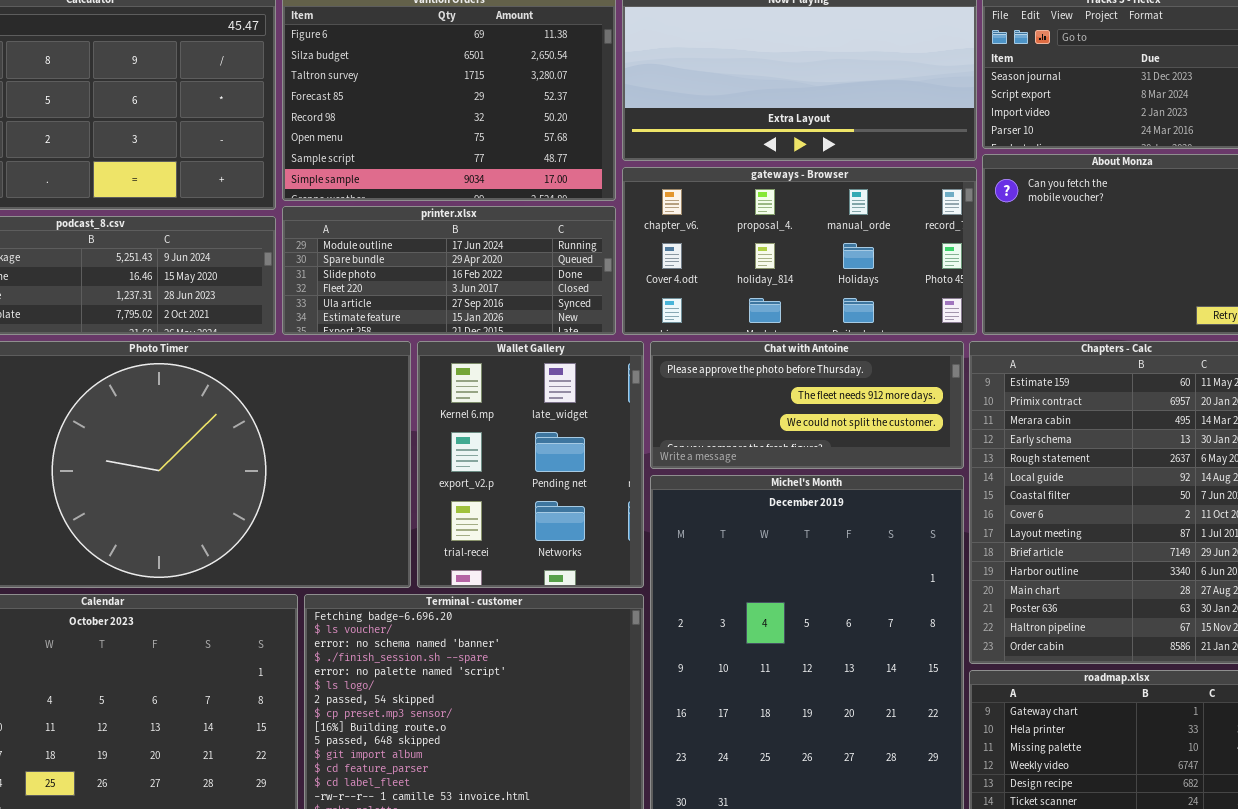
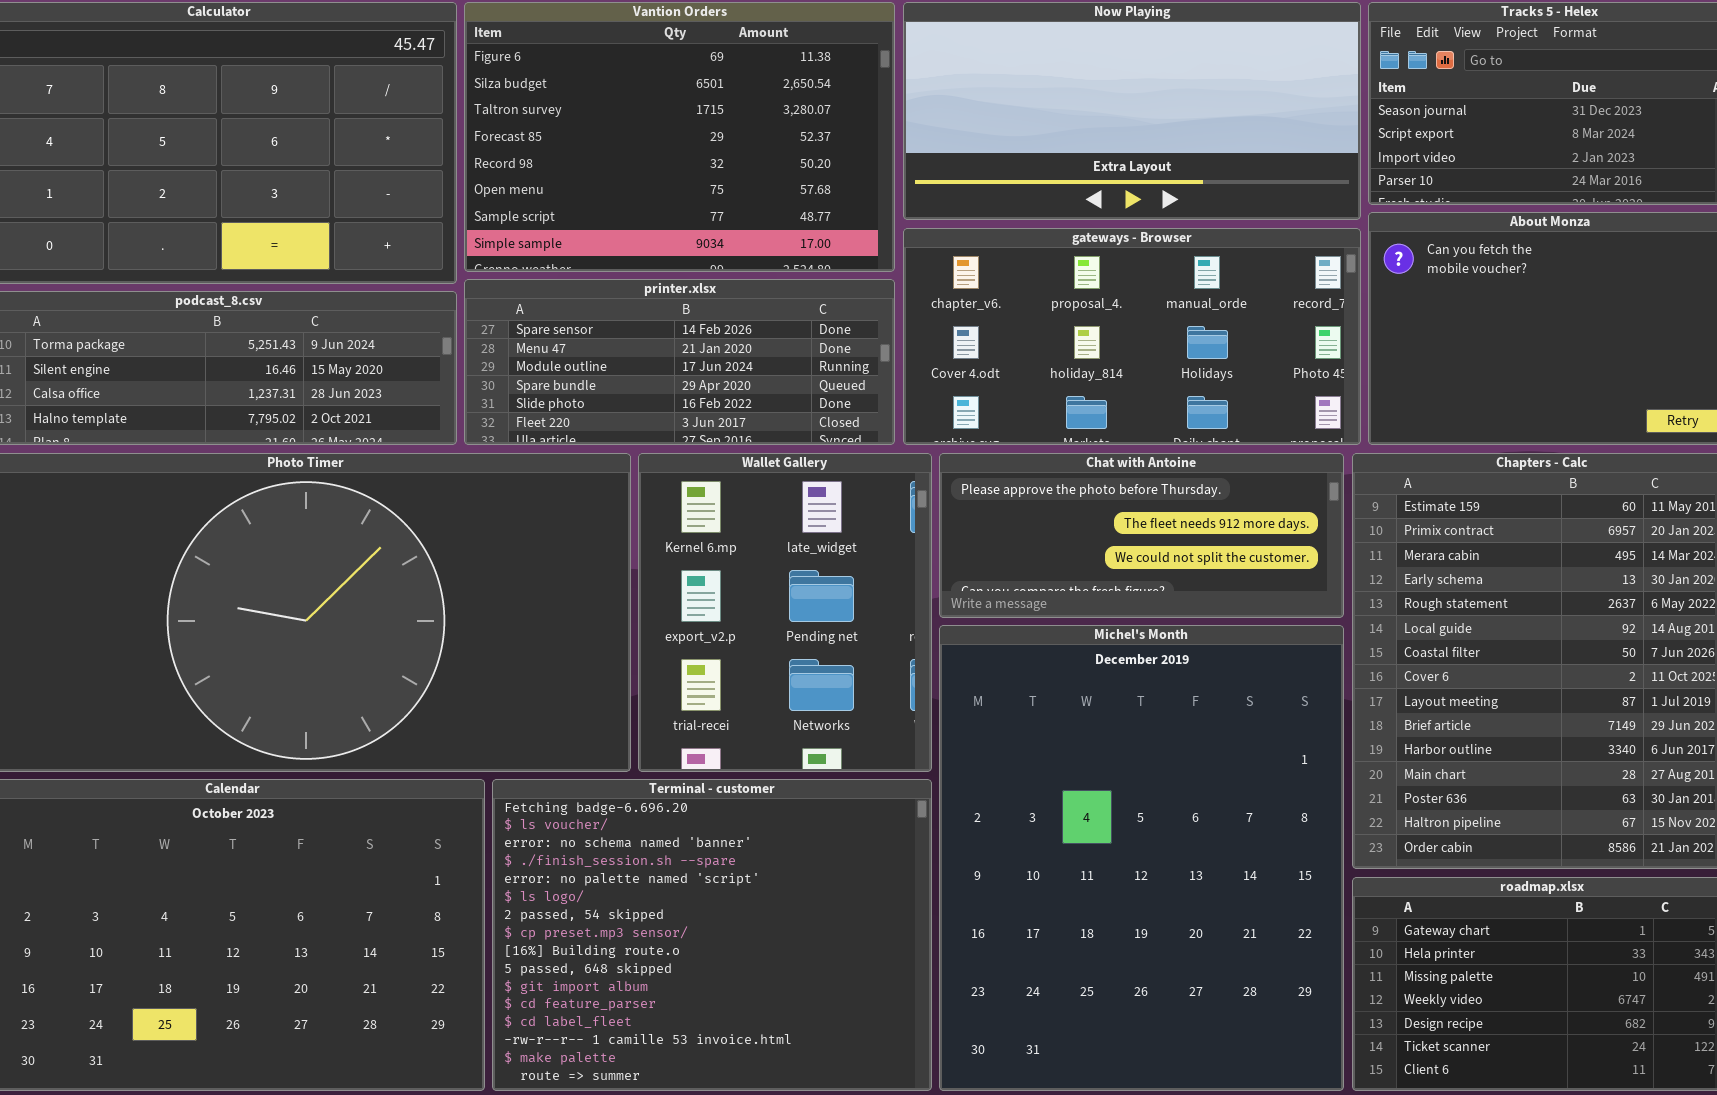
printer.xlsx: [282,206,616,335] -> [464,279,895,445], scrolled up 2 rows

